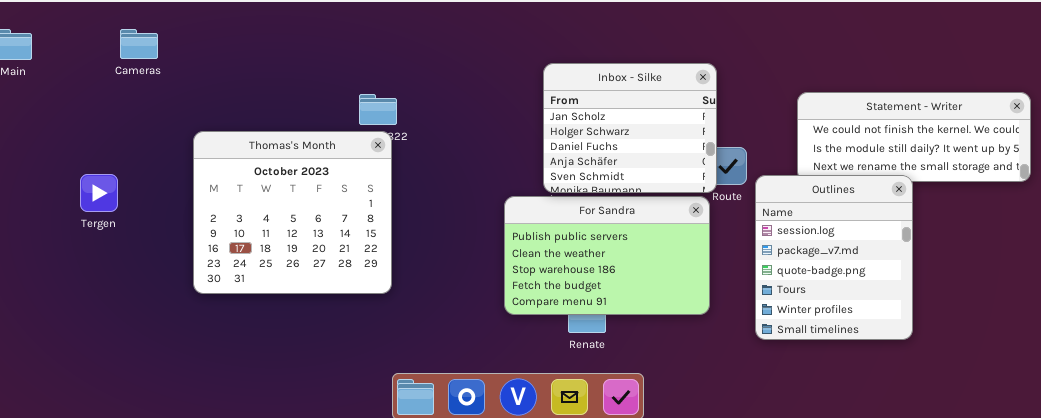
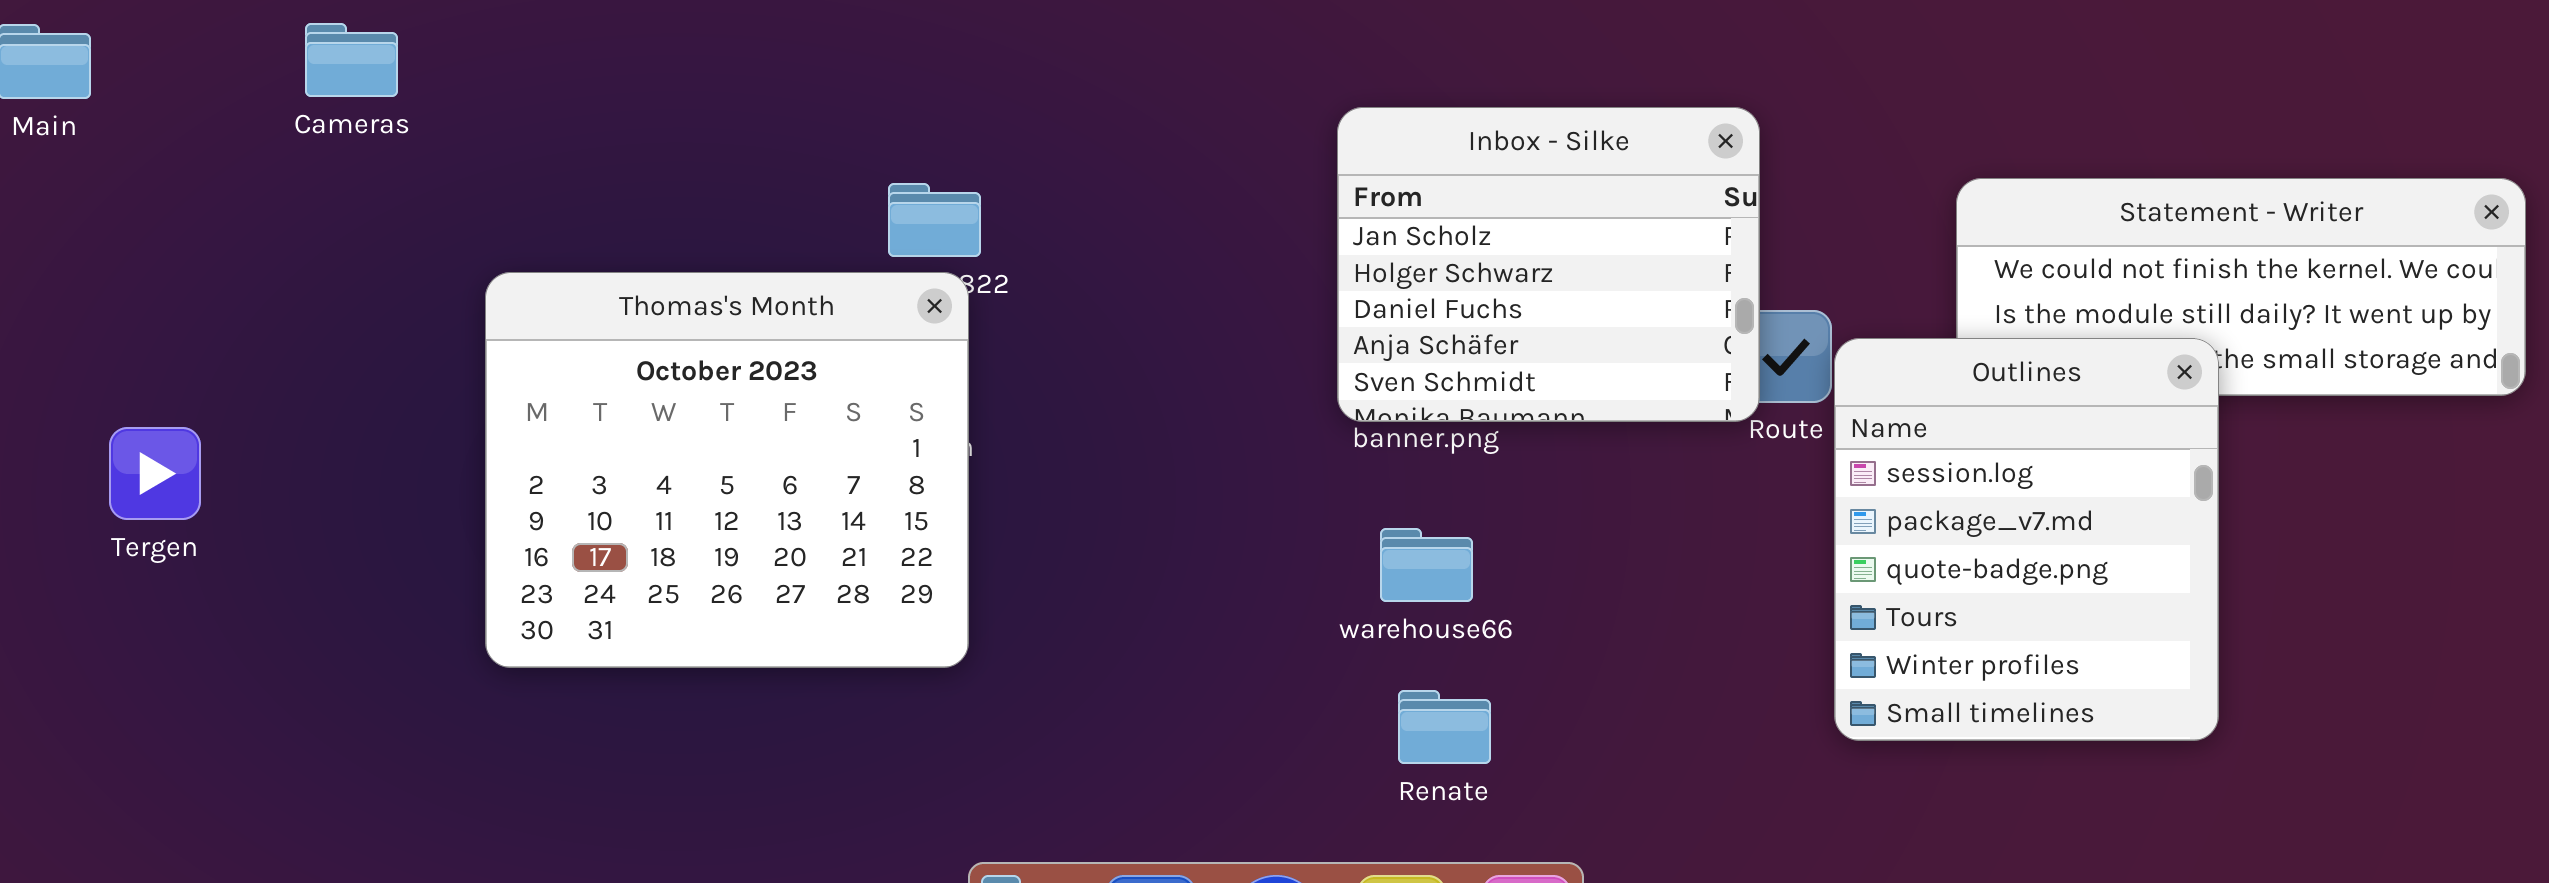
Tergen: [80,174,118,212] -> [109,427,201,520], moved
Outlines: [755,175,913,340] -> [1834,338,2219,741], moved
For Sandra: [504,196,710,315] -> none, closed

